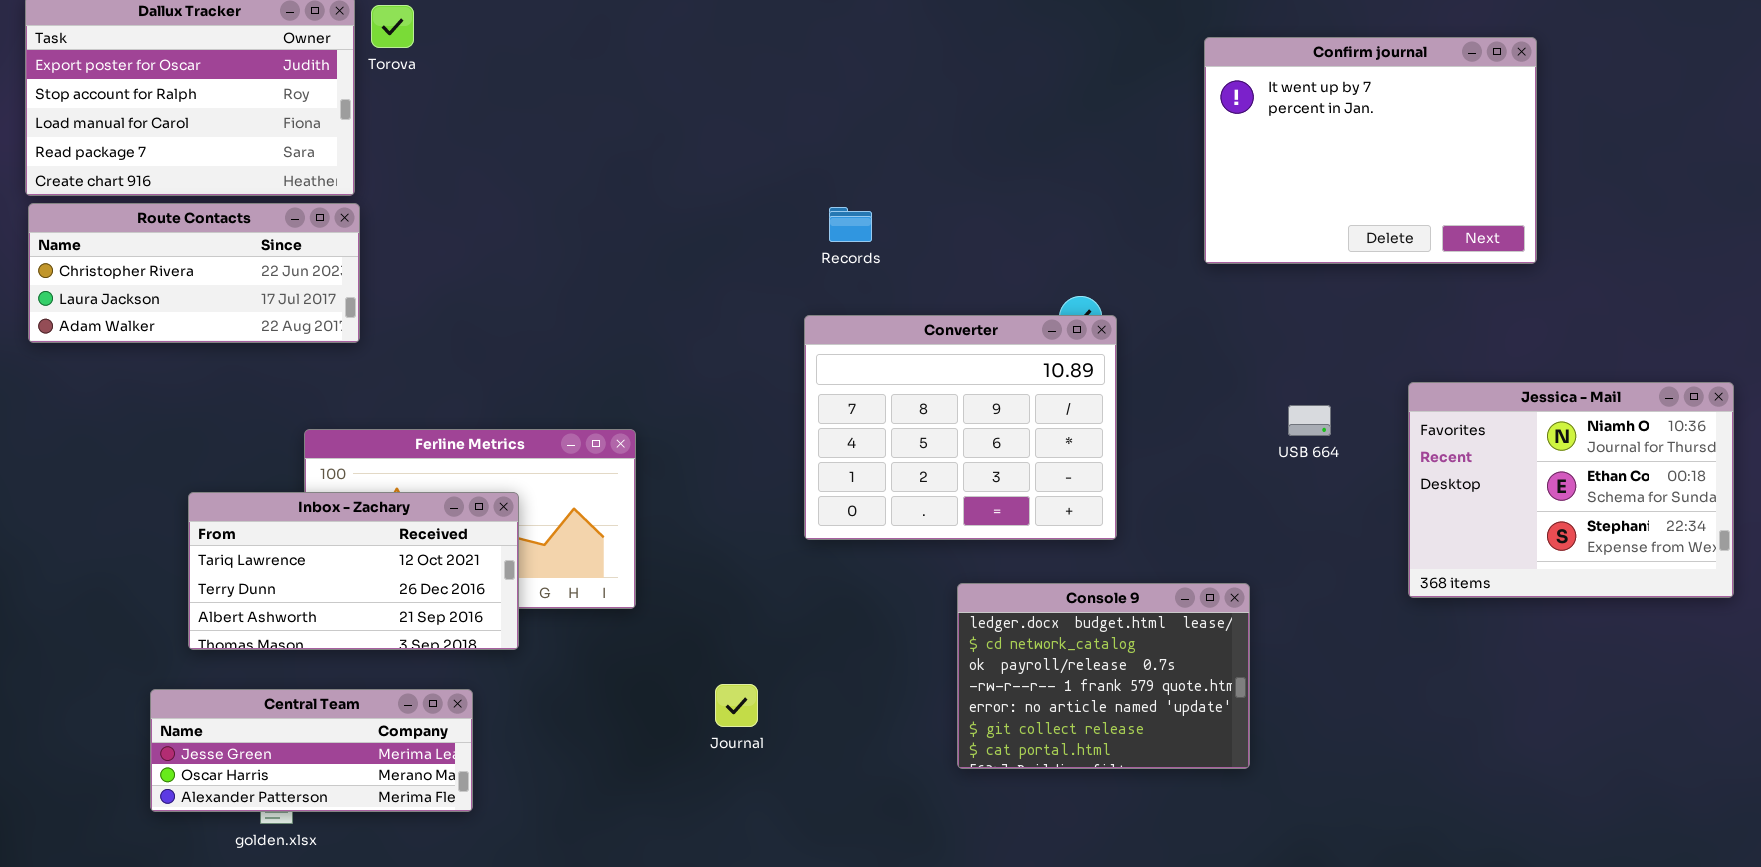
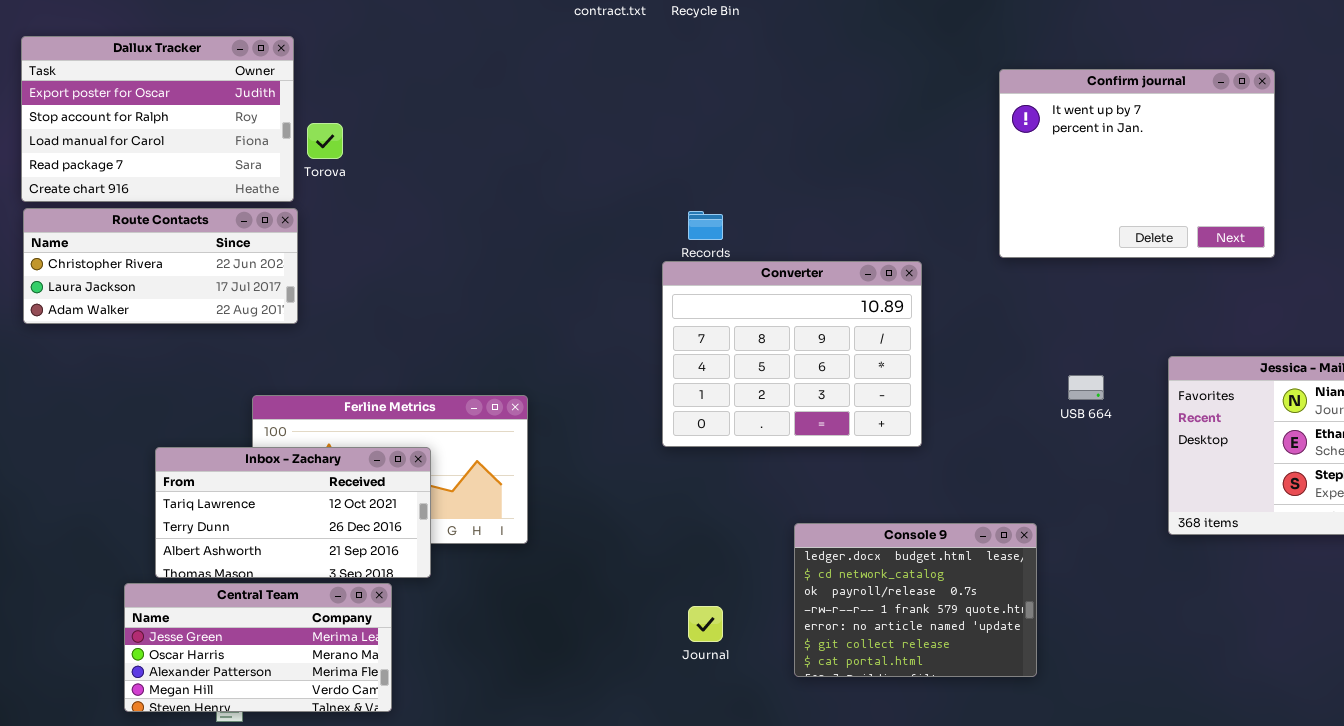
Torova: [371,5,414,48] -> [307,123,343,159], moved
Converter: [804,315,1117,540] -> [662,261,922,447], moved
Journal: [715,684,758,727] -> [688,606,723,642], moved
Central Team: [150,689,473,812] -> [124,583,392,712], resized

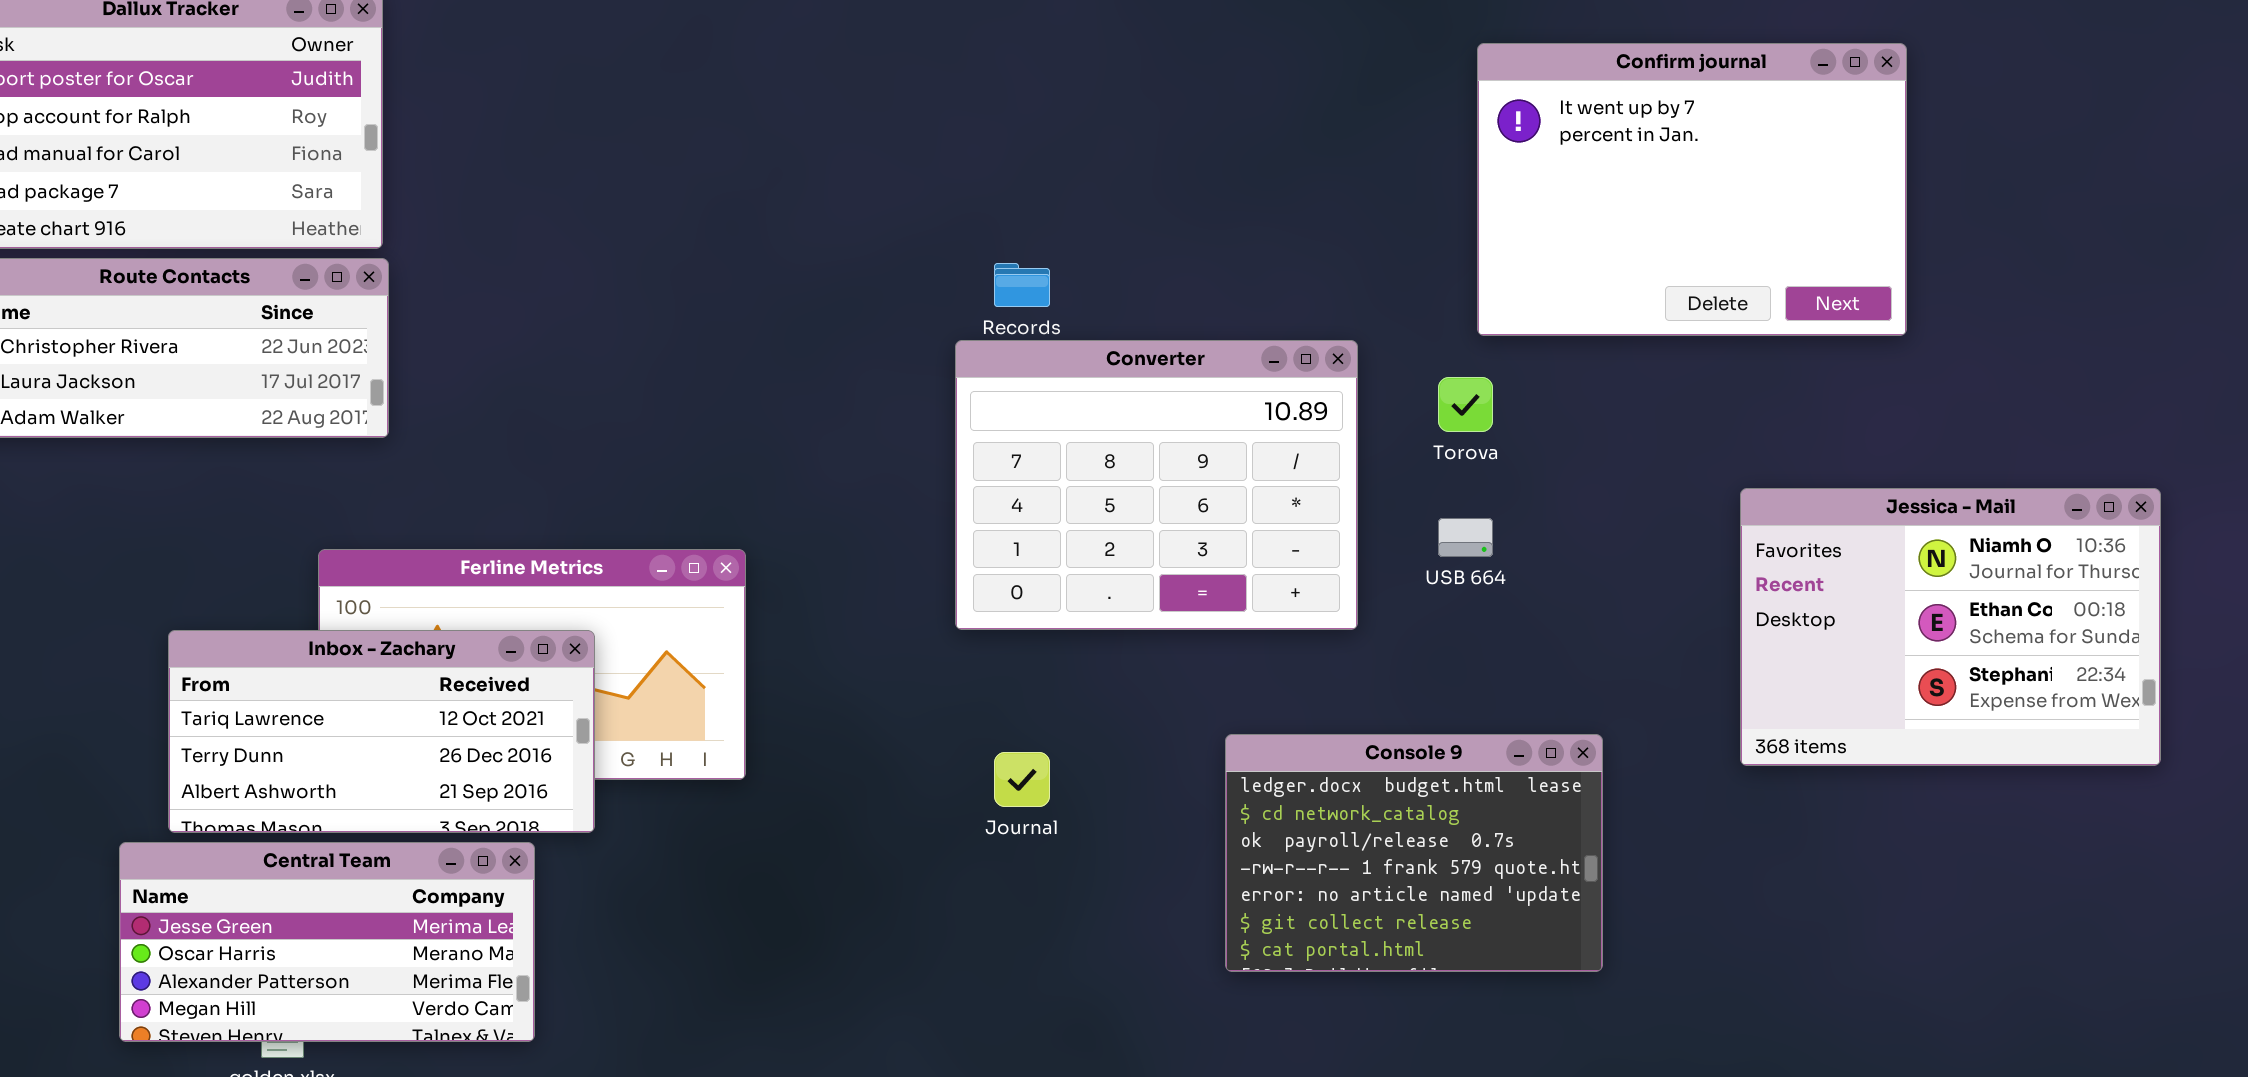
Torova: [307,123,343,159] -> [1438,377,1493,432], moved
USB 664: [1068,375,1104,400] -> [1438,518,1493,557], moved
Console 9: [794,523,1037,677] -> [1225,734,1603,972], moved
Journal: [688,606,723,642] -> [994,752,1050,807], moved

